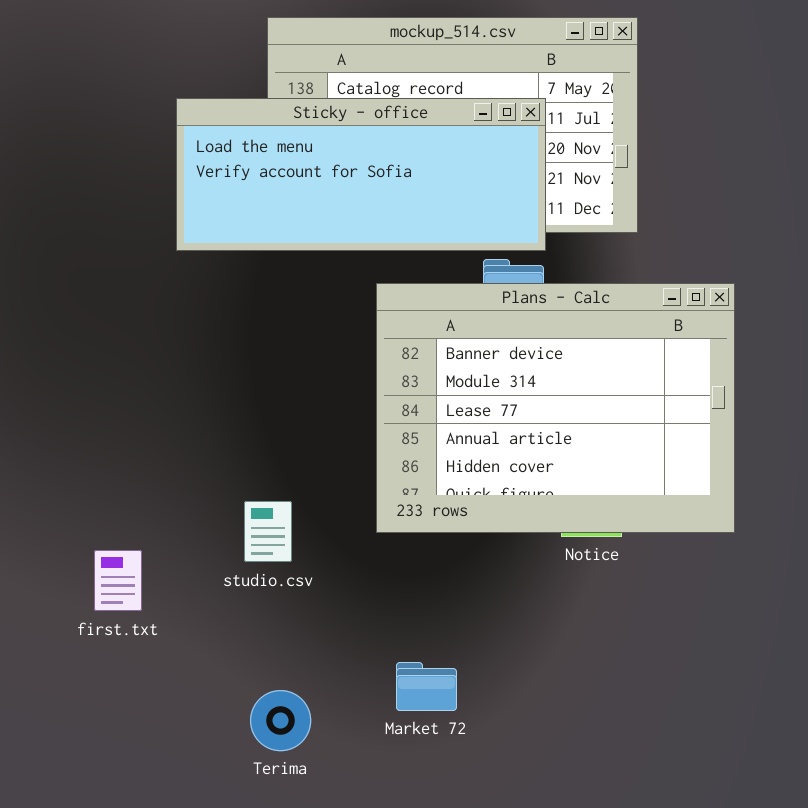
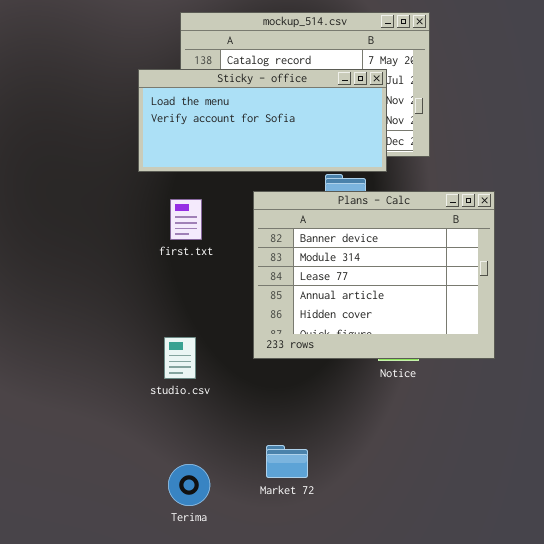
Sticky - office: [176,98,546,251] -> [138,69,387,172], moved
first.txt: [94,550,142,611] -> [170,199,202,240], moved

